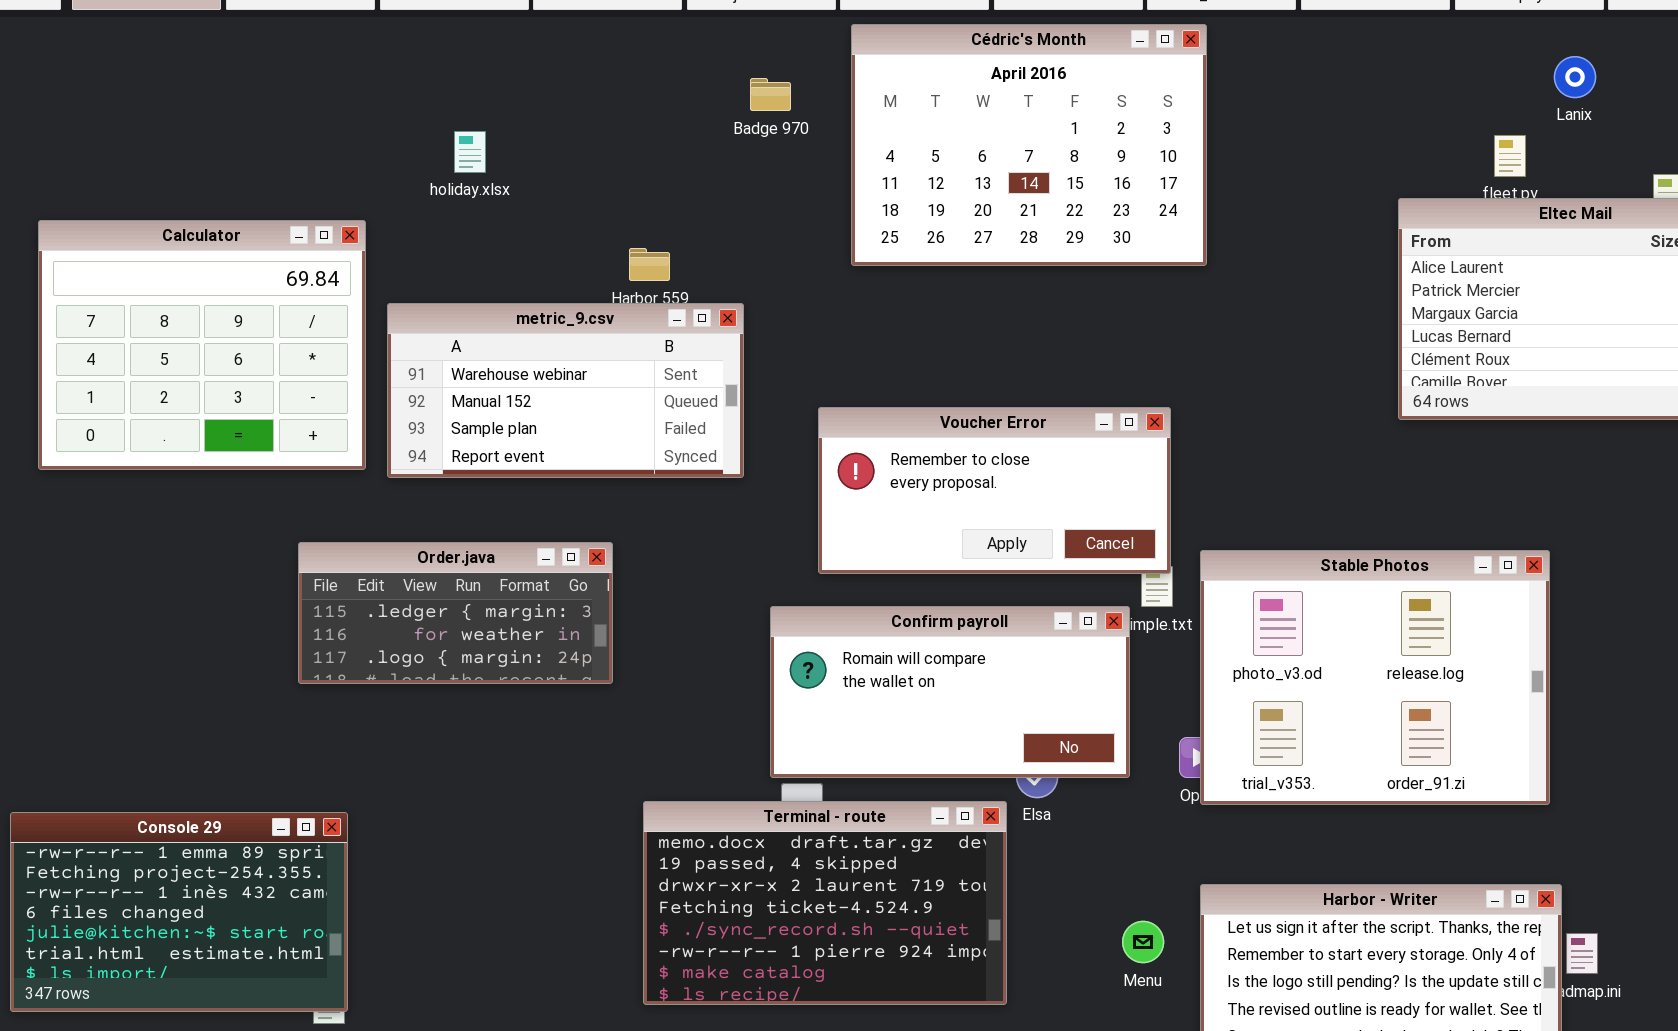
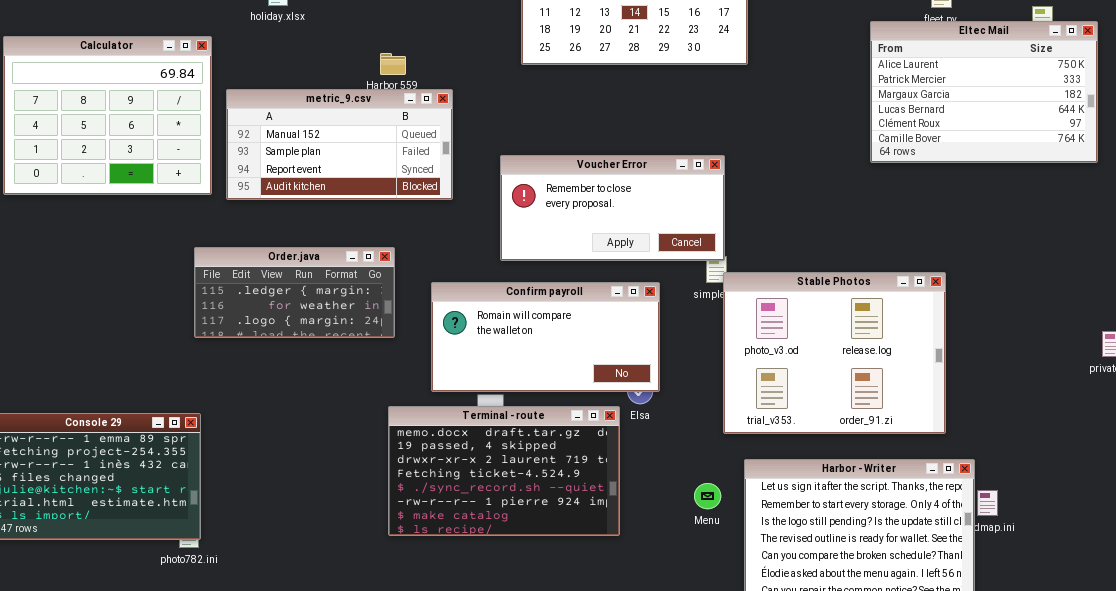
metric_9.csv: [387,303,744,478] -> [226,89,453,200], scrolled down 1 row
Order.java: [298,542,613,684] -> [194,247,395,338], moved
Stable Photos: [1200,550,1550,805] -> [723,272,946,434], moved
Confirm payroll: [770,606,1130,778] -> [431,282,660,392], moved

